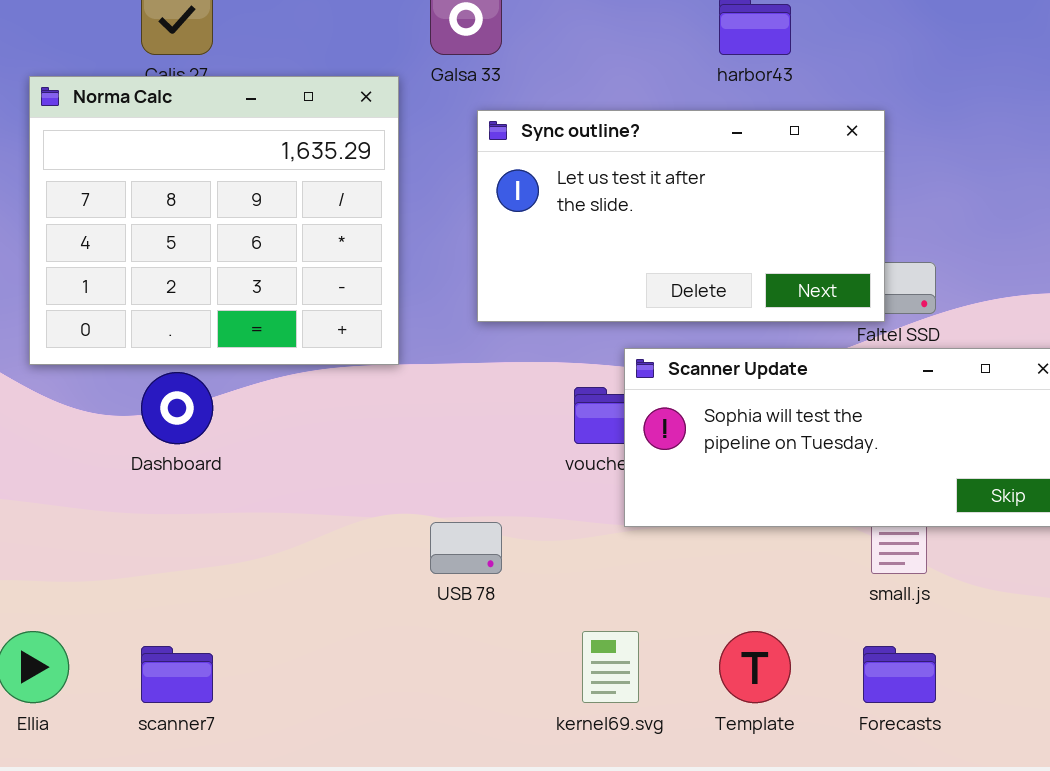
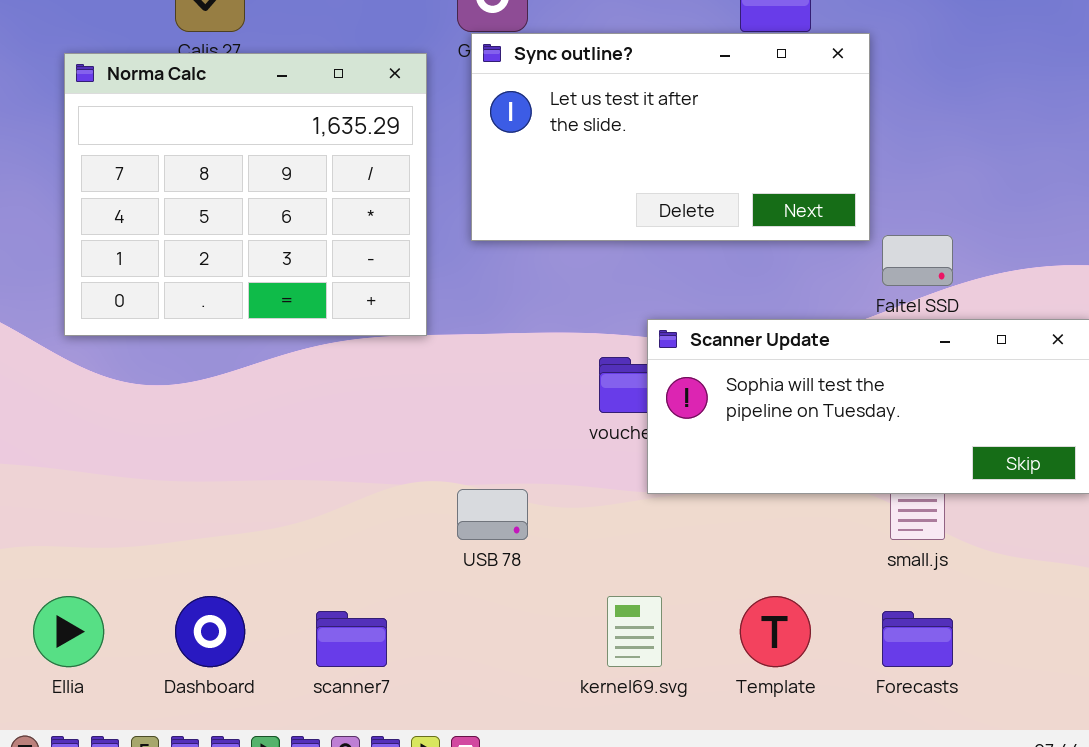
Sync outline?: [477,110,885,322] -> [471,33,870,241], moved
Dashboard: [141,372,213,444] -> [175,596,245,667], moved
scanner7: [141,646,213,703] -> [316,611,387,667], moved

